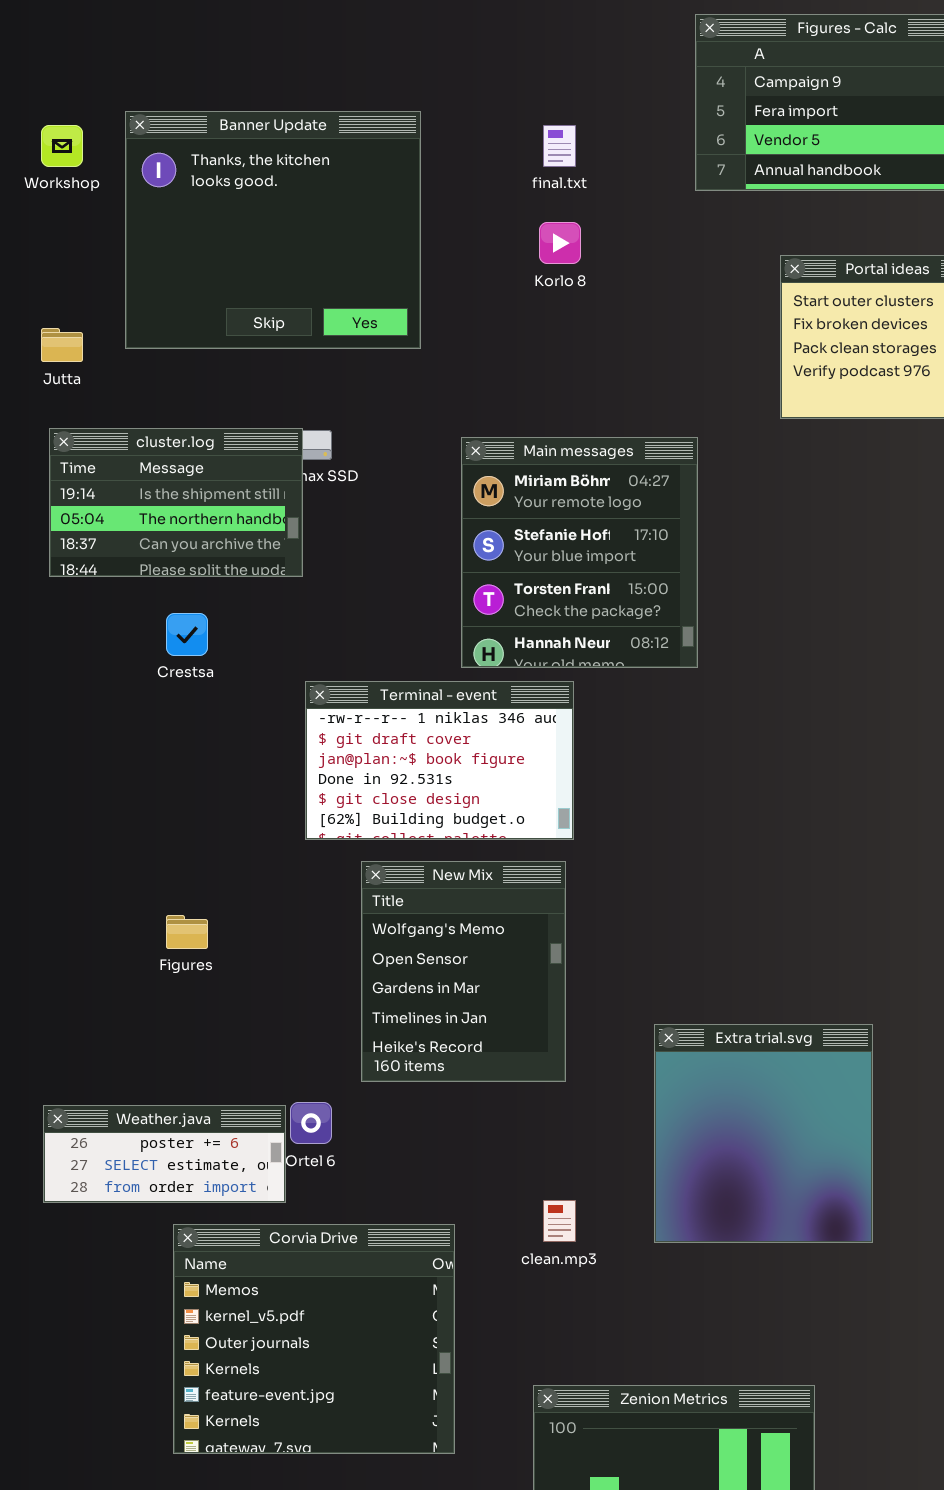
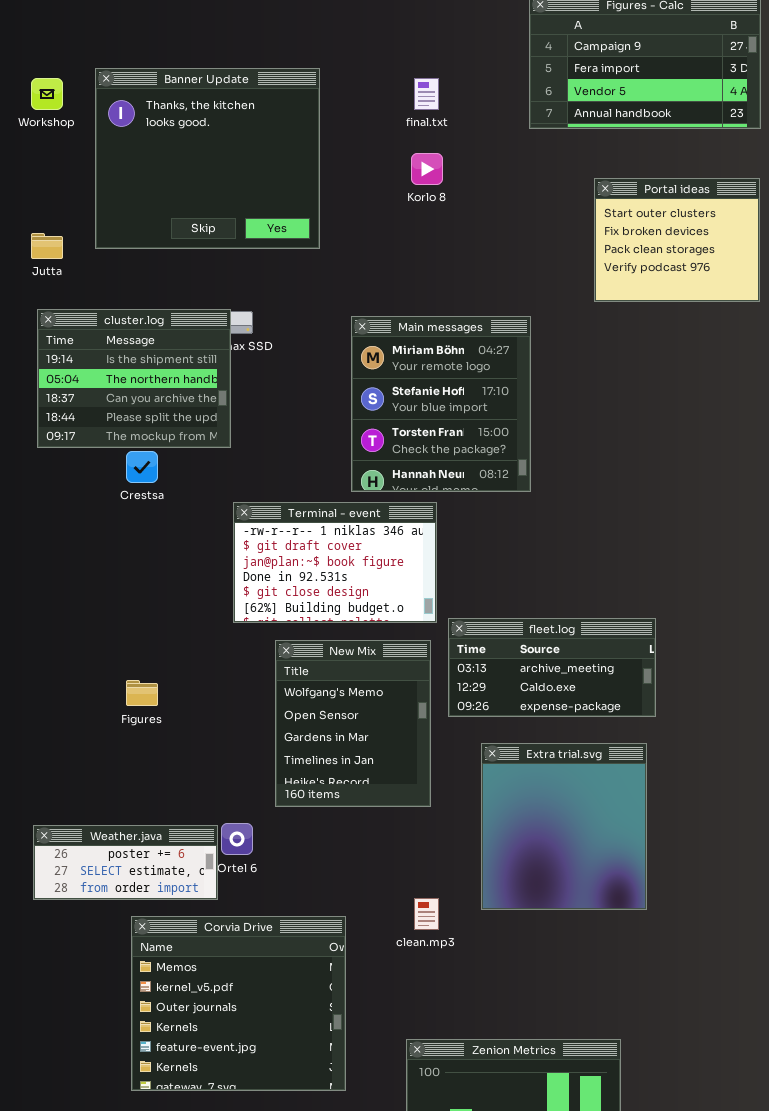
cluster.log: [49,428,303,577] -> [37,309,231,448], resized
fleet.log: none -> [448,618,656,717], opened
Extra trial.svg: [654,1024,873,1243] -> [481,743,647,910], moved

